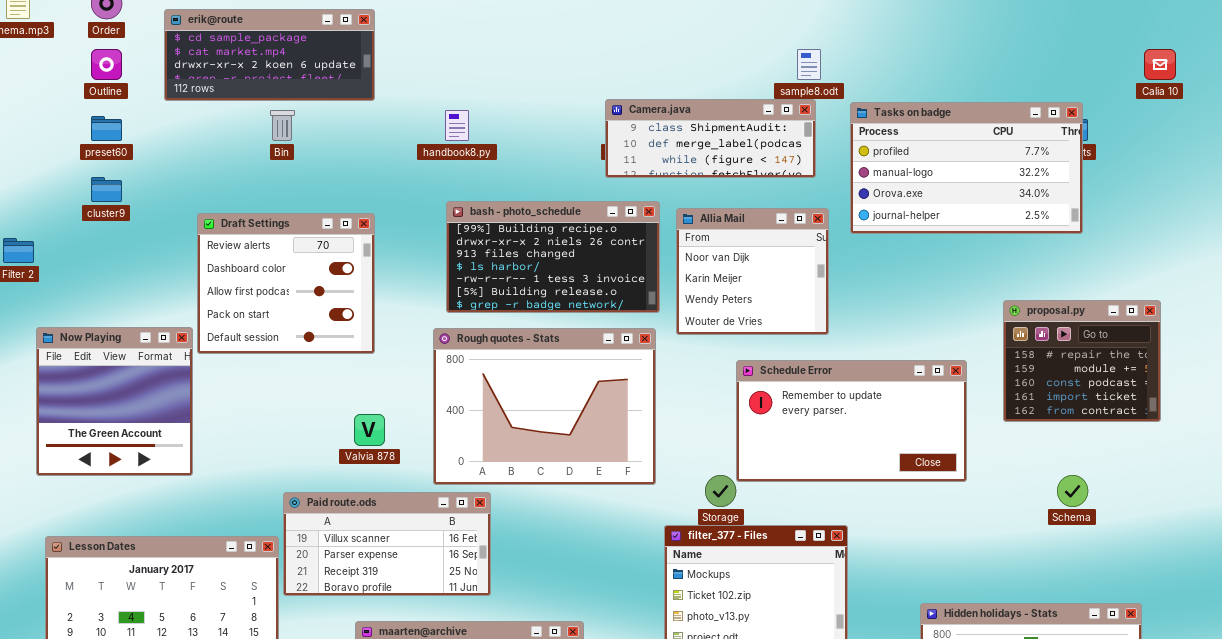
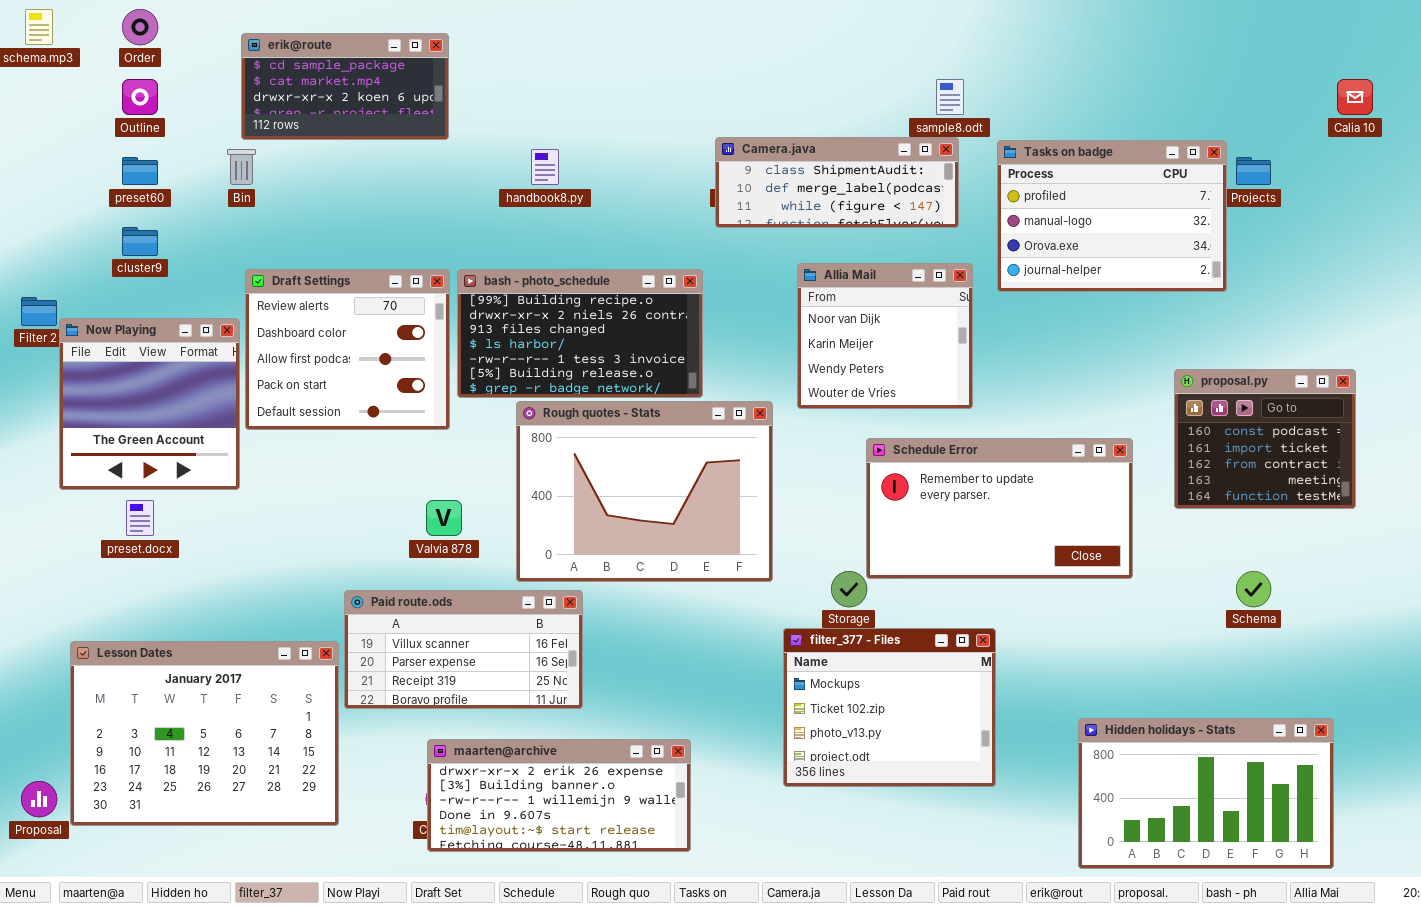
erik@route: [164,9,375,101] -> [241,33,449,140], resized
Tasks on badge: [850,102,1083,234] -> [997,140,1227,292], resized
Bin: [270,110,295,141] -> [227,149,256,185], moved
bash - photo_schedule: [446,201,660,313] -> [457,269,703,398], moved
proposal.py: [1003,300,1161,422] -> [1174,369,1356,509], scrolled down 2 rows
Now Playing: [36,327,193,476] -> [59,318,240,490], moved

